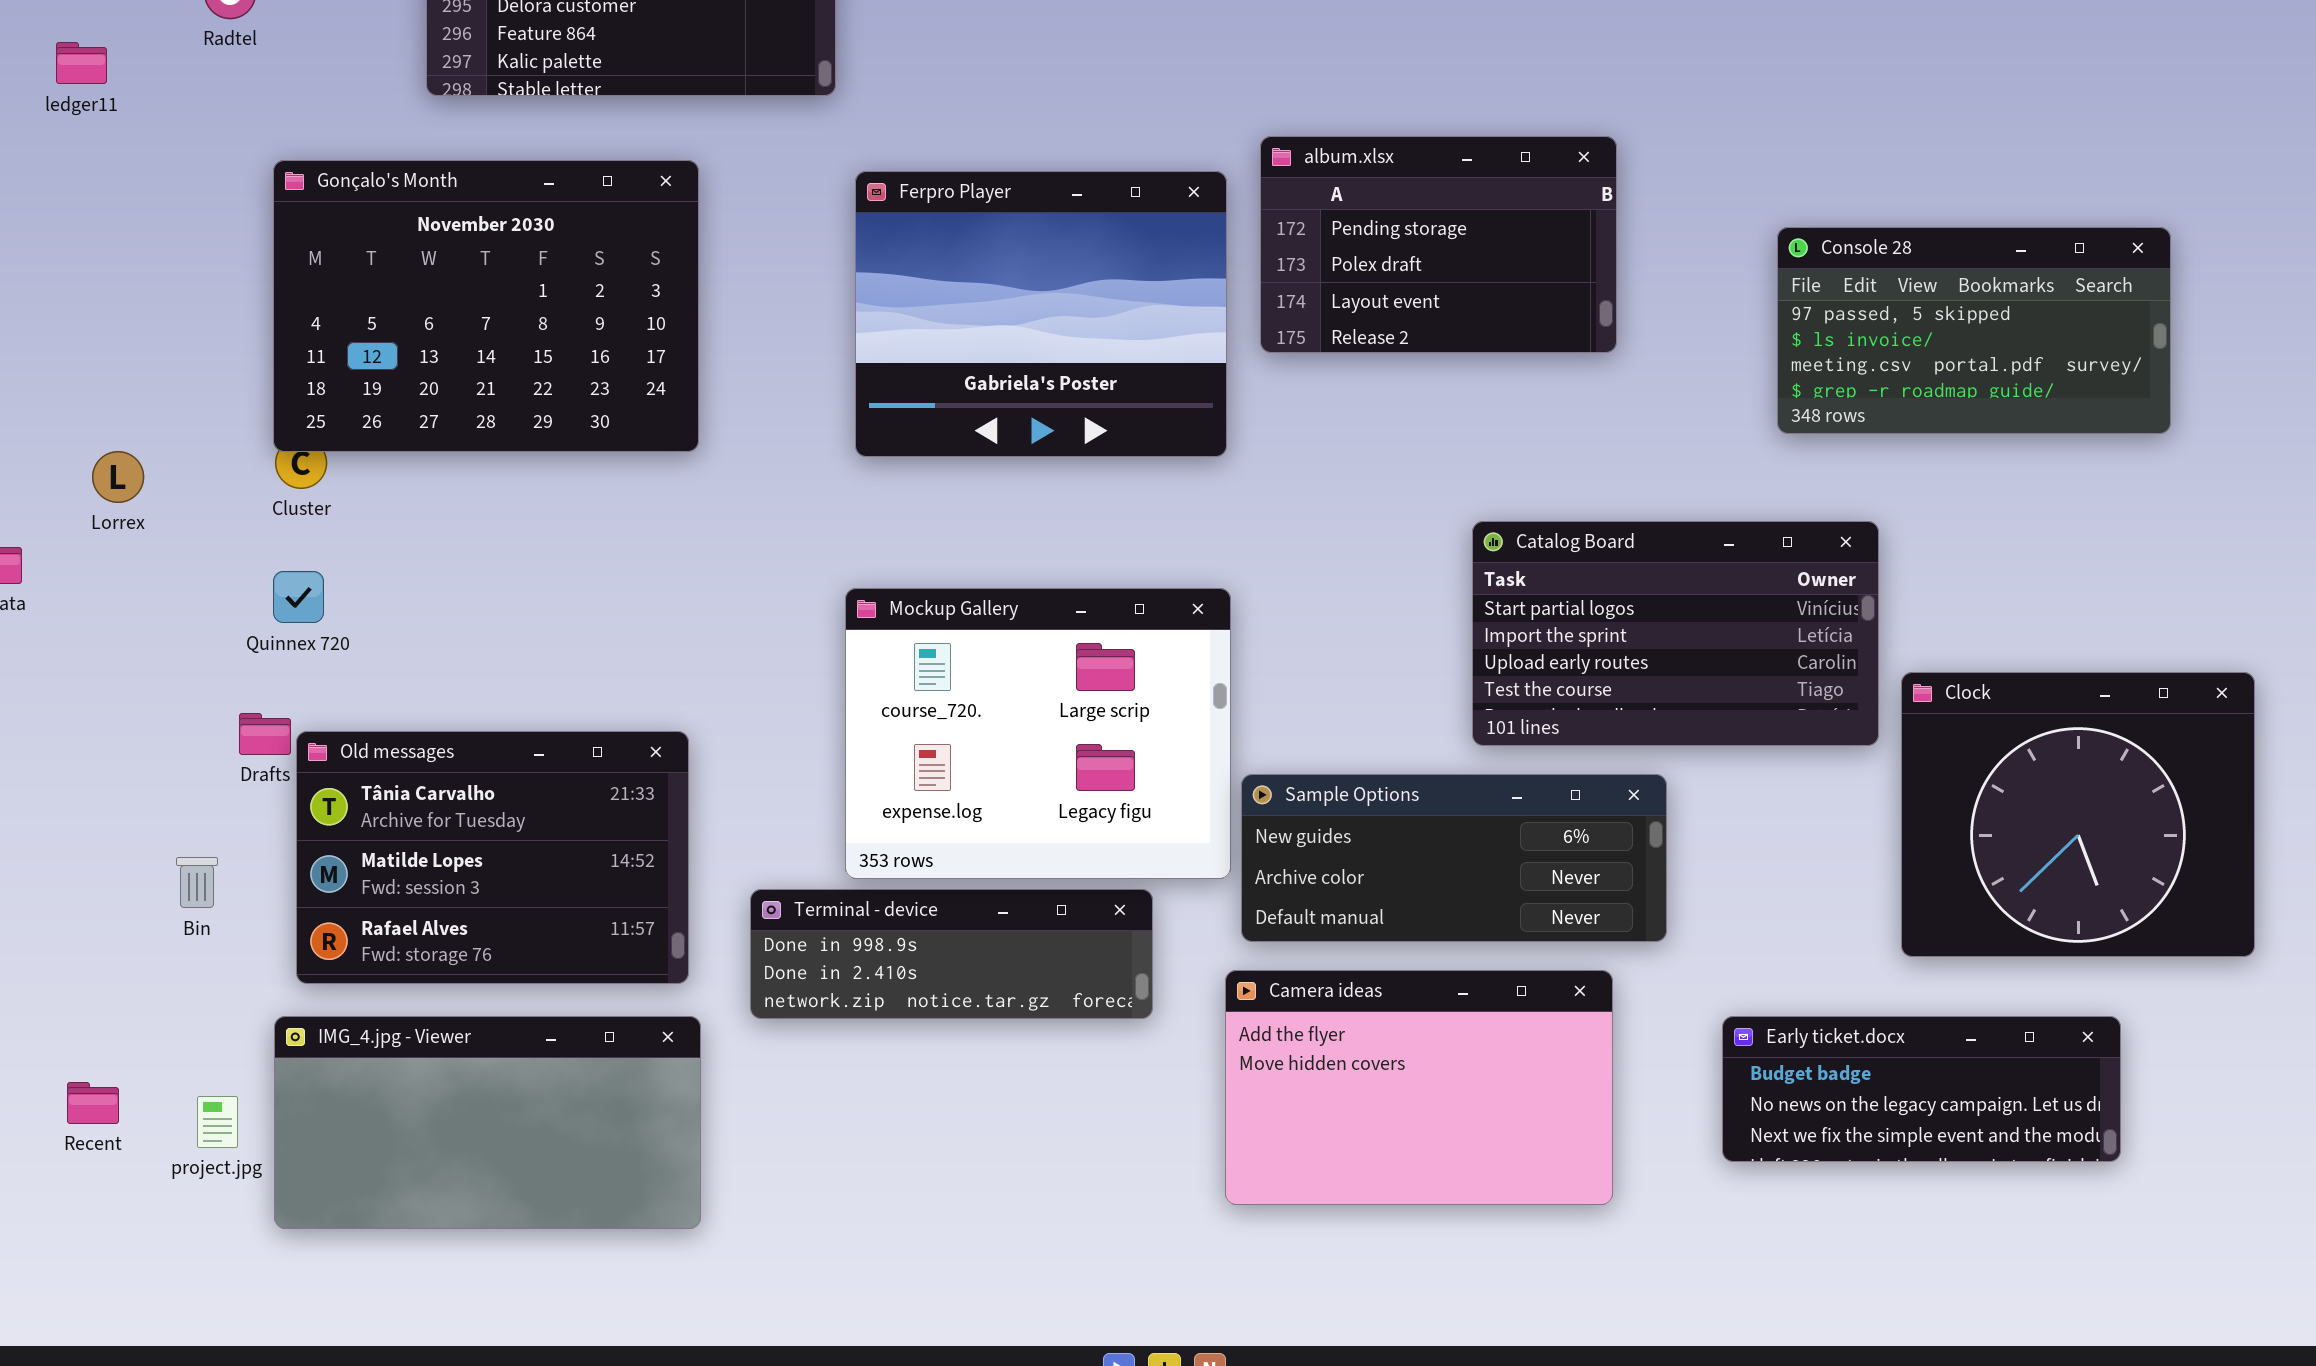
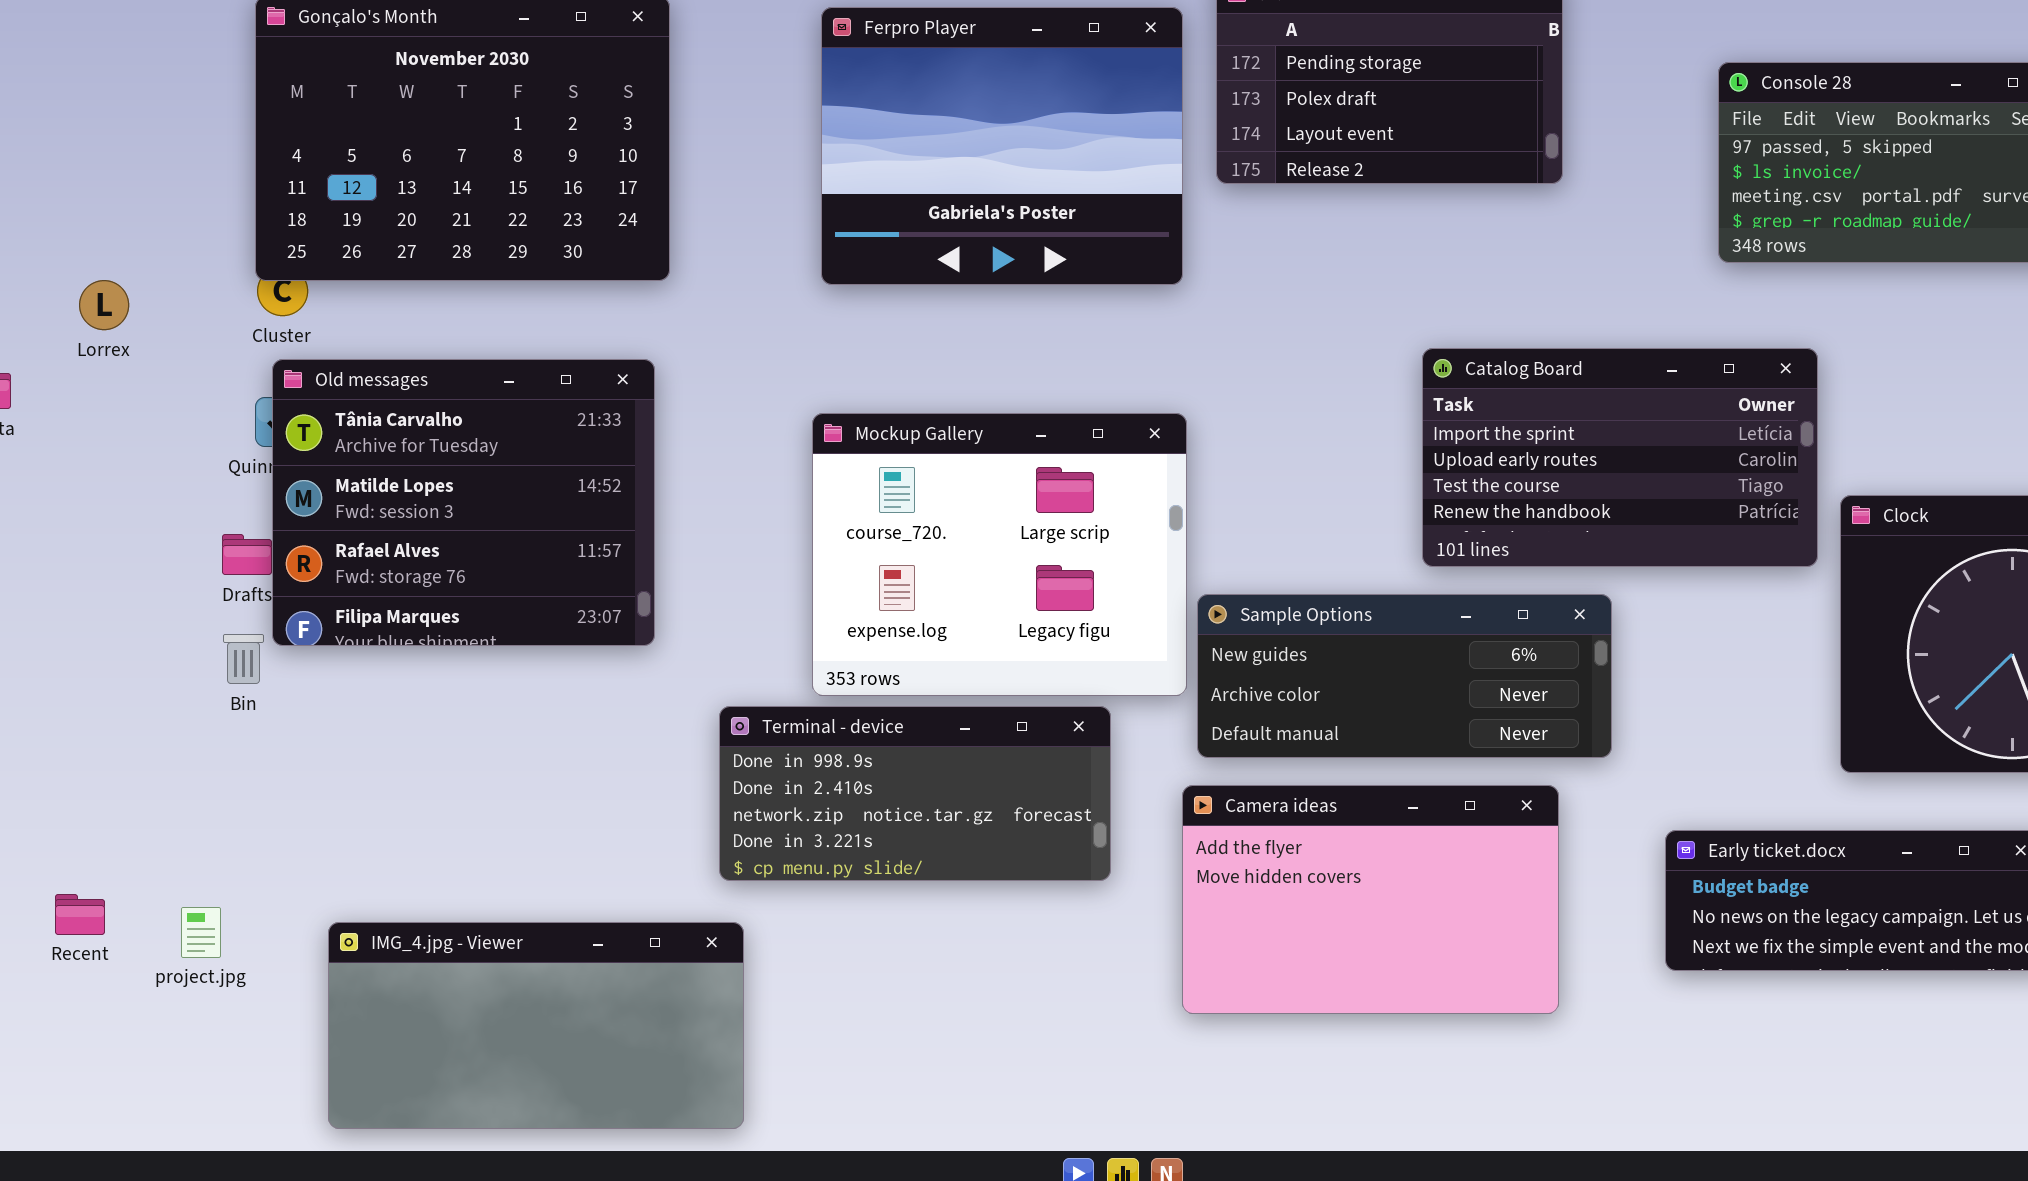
Catalog Board: [1472,521,1879,746] -> [1422,348,1818,567], scrolled down 1 row
Old messages: [296,731,689,984] -> [272,359,655,646], moved, resized
Bin: [176,857,218,908] -> [223,634,264,684], moved
Terminal - device: [750,889,1153,1019] -> [719,706,1111,881], resized
IMG_4.jpg - Viewer: [274,1016,701,1229] -> [328,922,744,1129], moved

